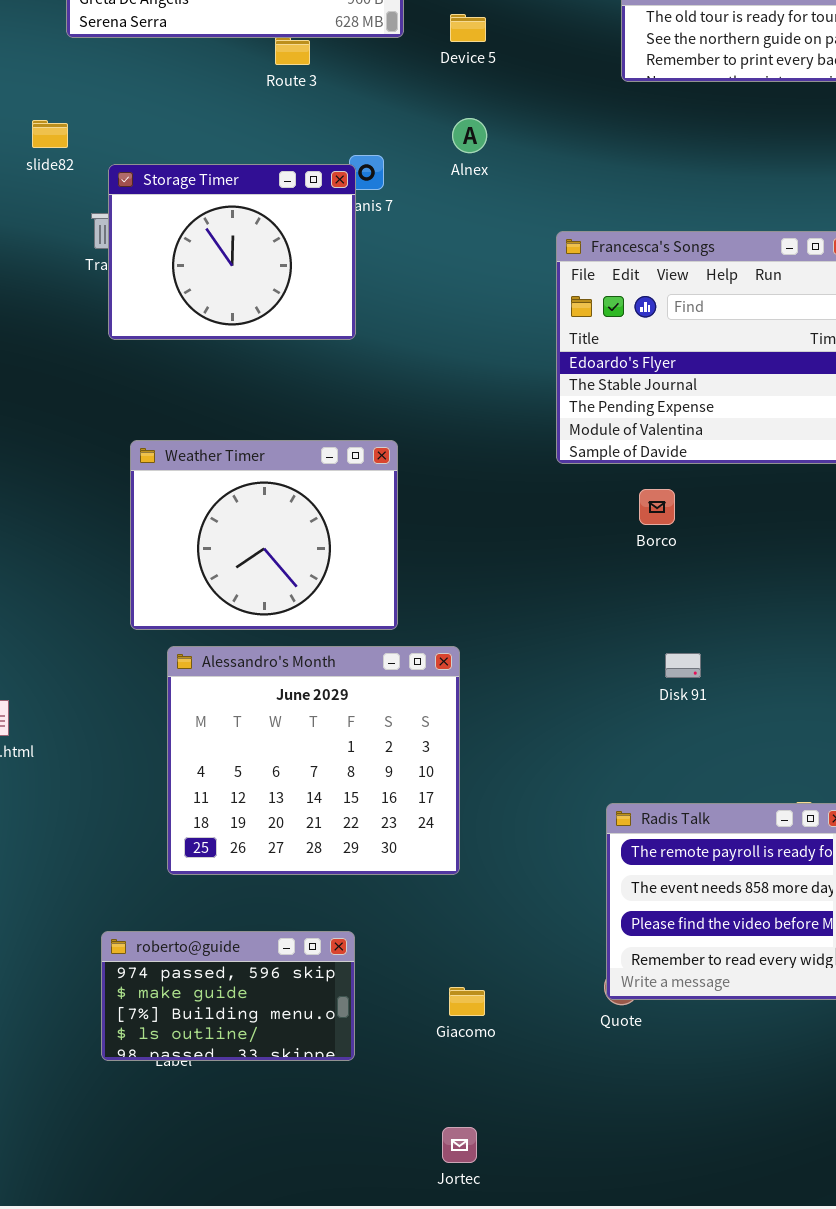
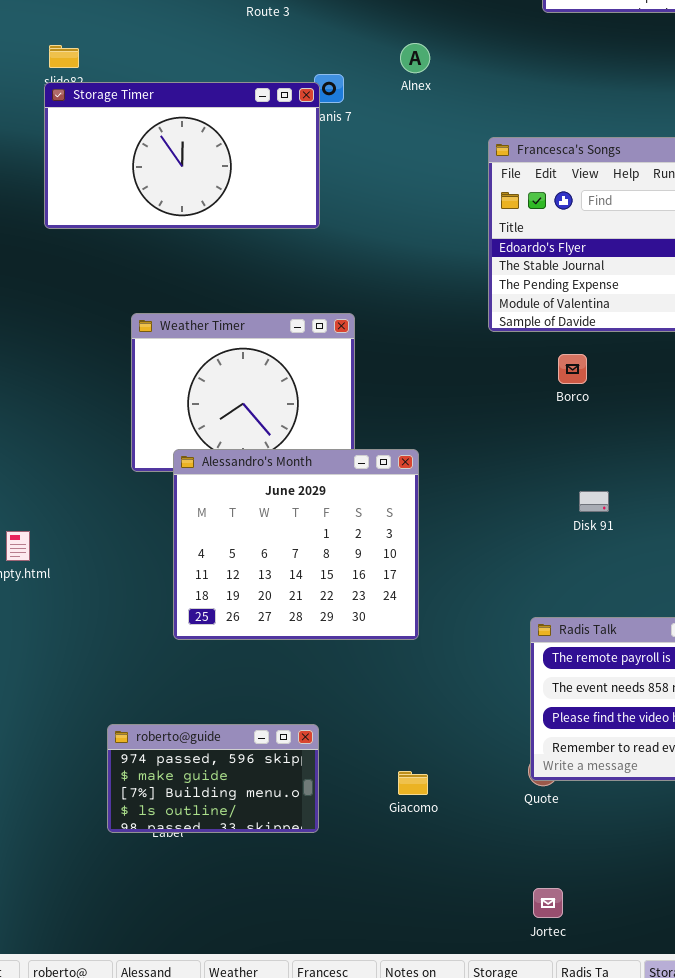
Storage Timer: [108,164,356,340] -> [44,82,320,229], resized
Alessandro's Month: [167,646,460,875] -> [173,449,419,640], moved
Jortec: [442,1127,477,1163] -> [533,888,563,918], moved

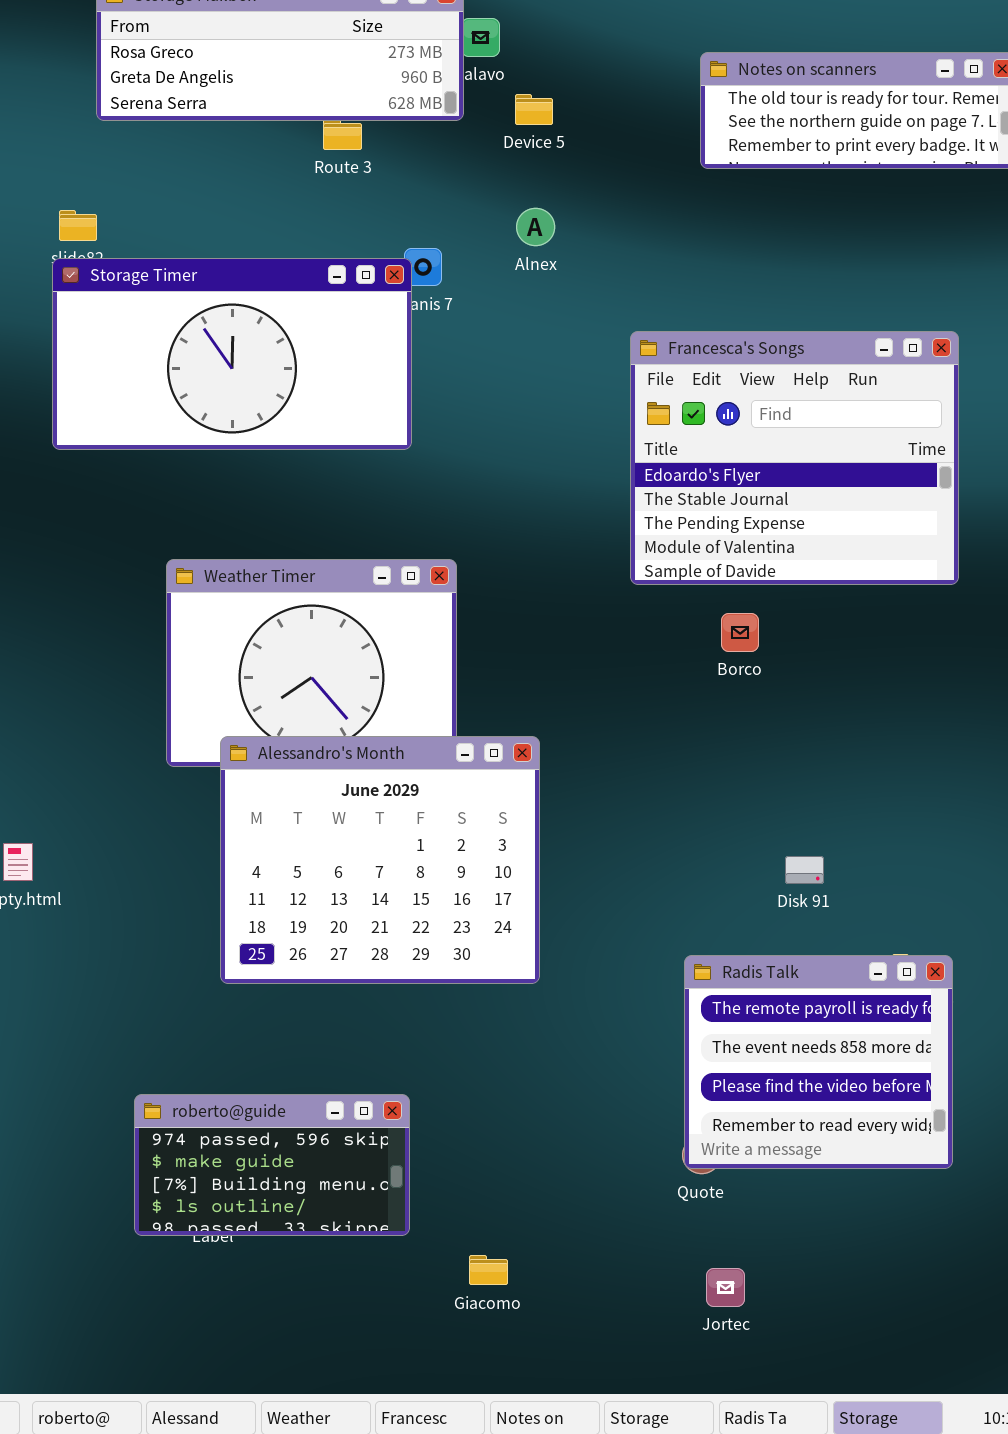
Disk 91: [579,491,609,512] -> [785,856,824,884], moved
Giacomo: [398,771,428,795] -> [469,1255,508,1285], moved
Jortec: [533,888,563,918] -> [706,1268,745,1307], moved

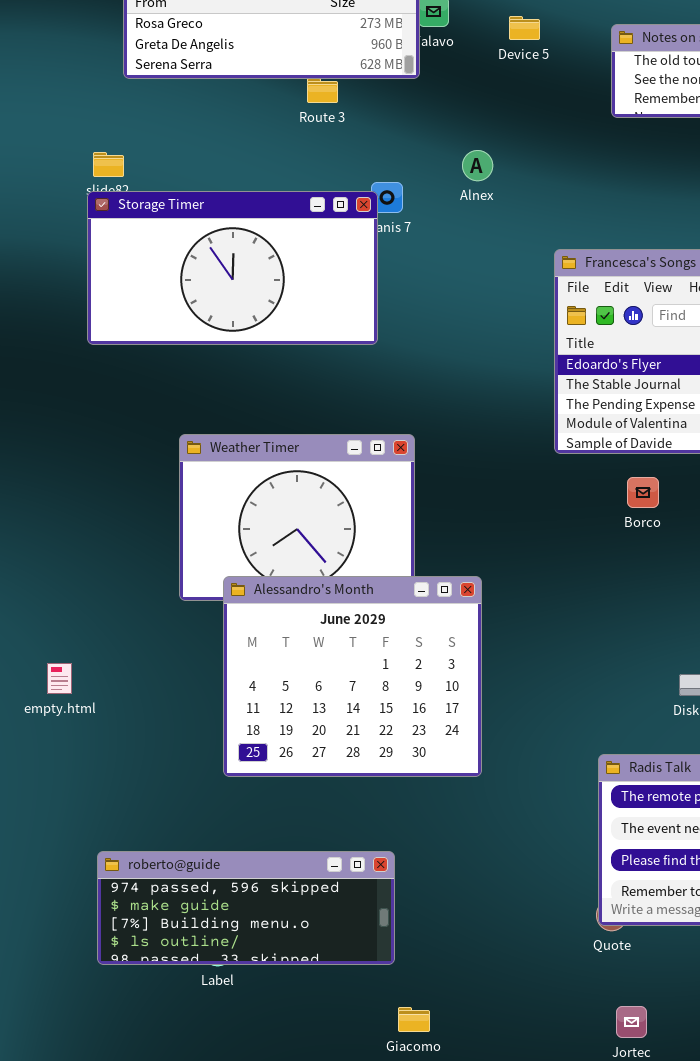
Device 5: [515,94,553,125] -> [509,16,540,40], moved
roberto@guide: [134,1094,410,1236] -> [97,851,395,965], moved, resized
Giacomo: [469,1255,508,1285] -> [398,1007,430,1032], moved

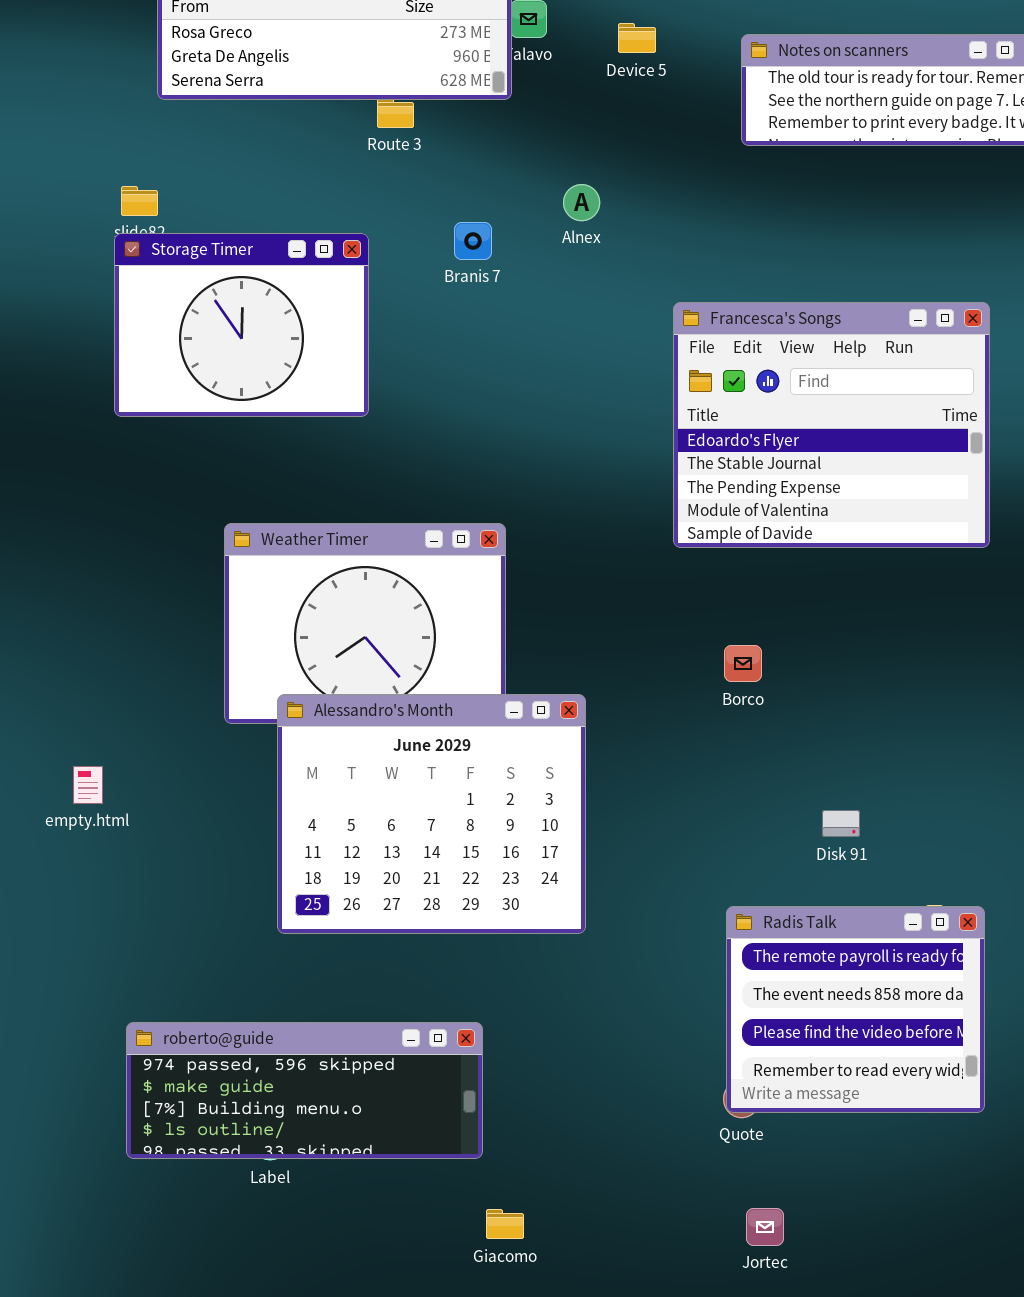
Storage Timer: [87,191,378,345] -> [114,233,369,417], resized
Borco: [627,477,659,508] -> [724,645,762,682], moved
empty.html: [47,663,72,694] -> [73,766,103,804], moved

